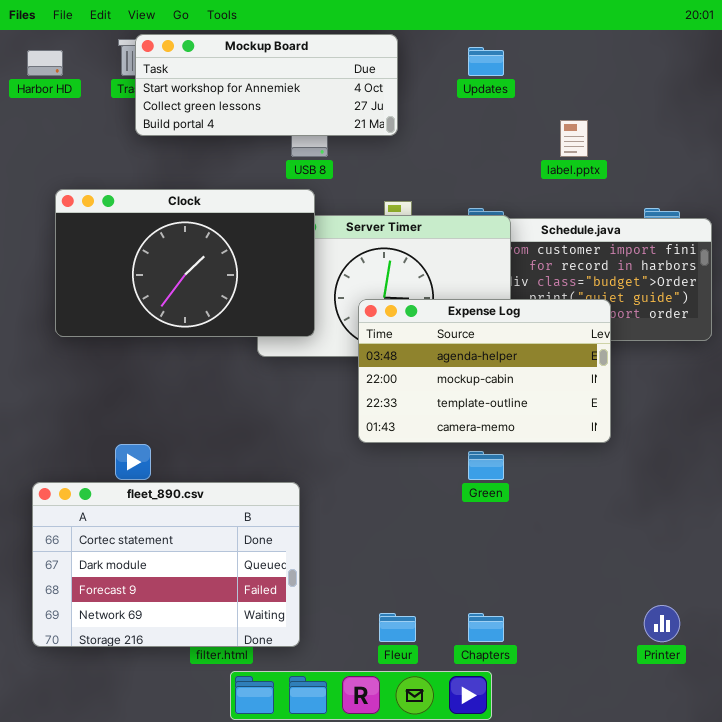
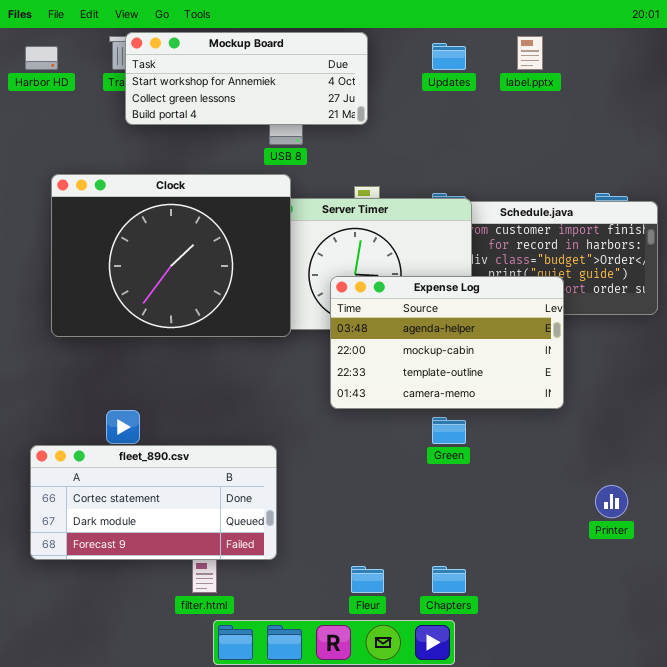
label.pptx: [560,120,588,157] -> [517,36,543,70], moved
Clock: [55,189,315,337] -> [51,174,291,337], resized
fleet_890.csv: [32,482,300,647] -> [30,445,277,560], resized
Printer: [644,605,680,642] -> [595,485,628,518], moved

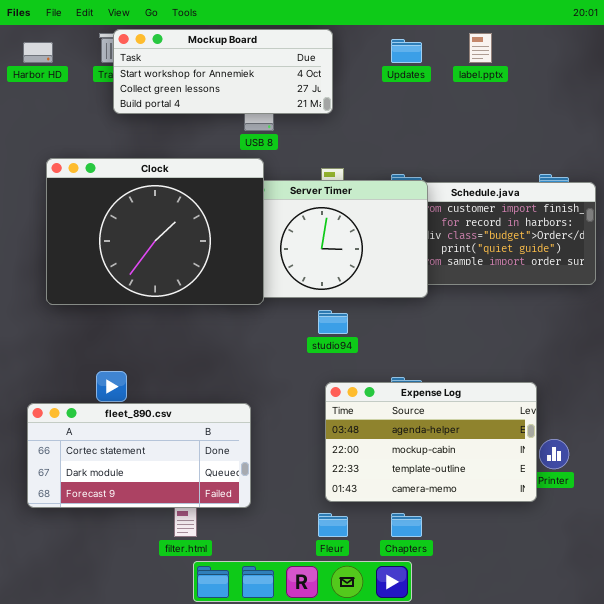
Expense Log: [330,276,564,409] -> [325,382,537,502], moved

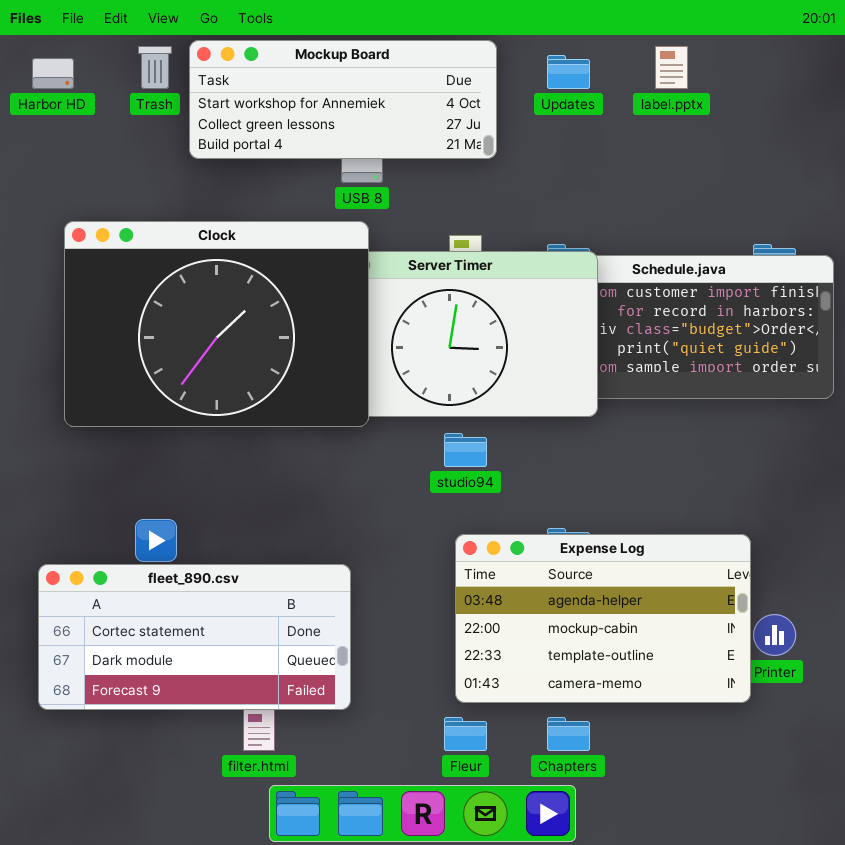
Mockup Board: [113,29,333,114] -> [189,40,497,159], moved

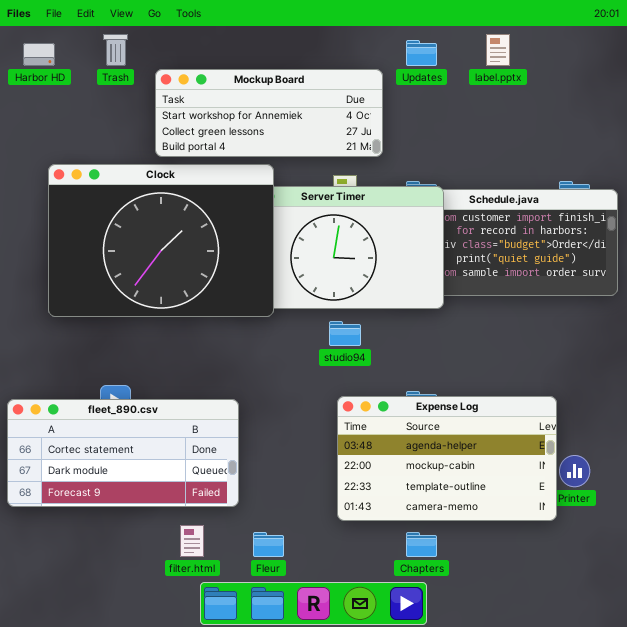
Mockup Board: [189,40,497,159] -> [155,69,383,157], moved
fleet_890.csv: [38,564,351,710] -> [7,399,239,507], moved
Fleur: [444,717,487,751] -> [253,532,284,557], moved

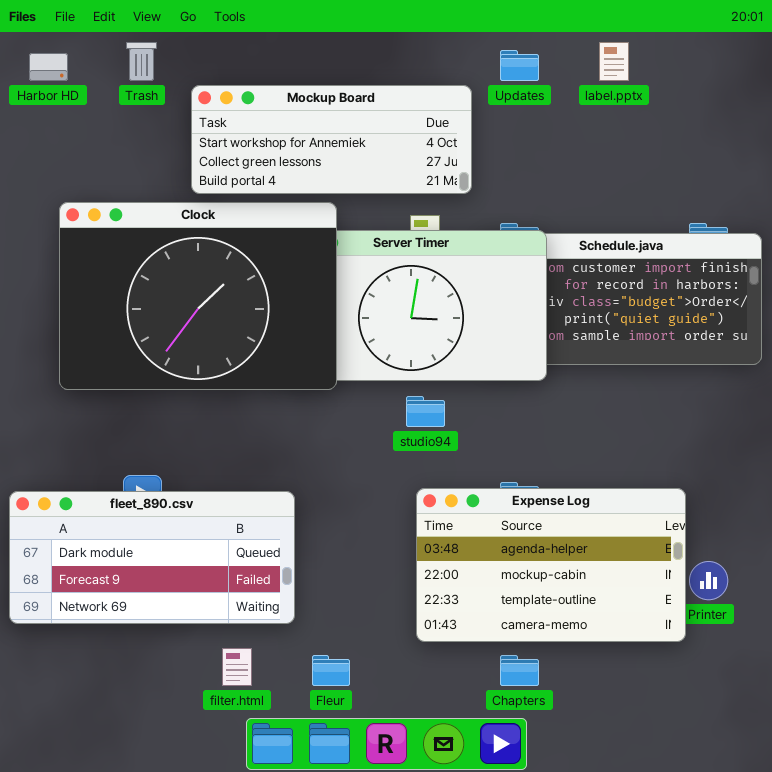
fleet_890.csv: [7,399,239,507] -> [9,491,295,624], scrolled down 1 row

